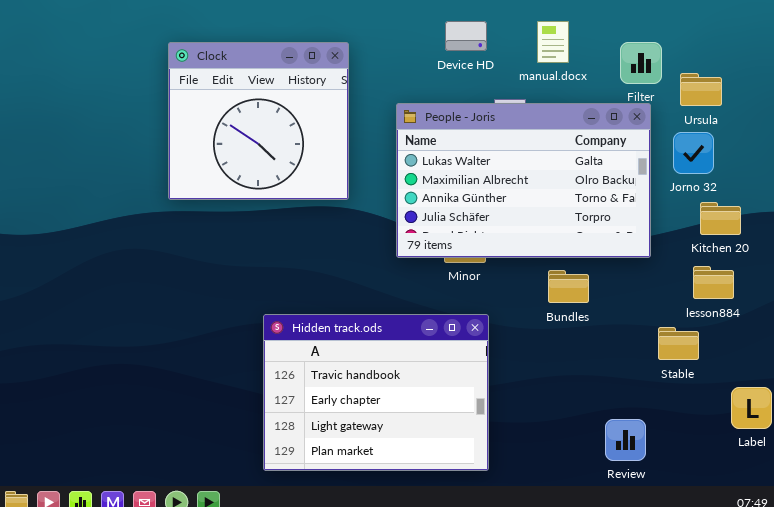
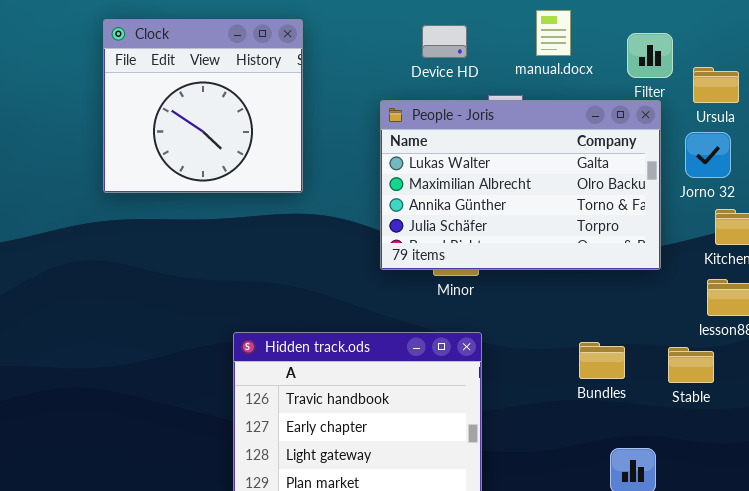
Device HD: [445,21,487,51] -> [422,25,467,58], moved
Clock: [168,42,349,200] -> [103,19,303,193], moved
Bundles: [548,270,589,303] -> [579,342,625,379], moved

